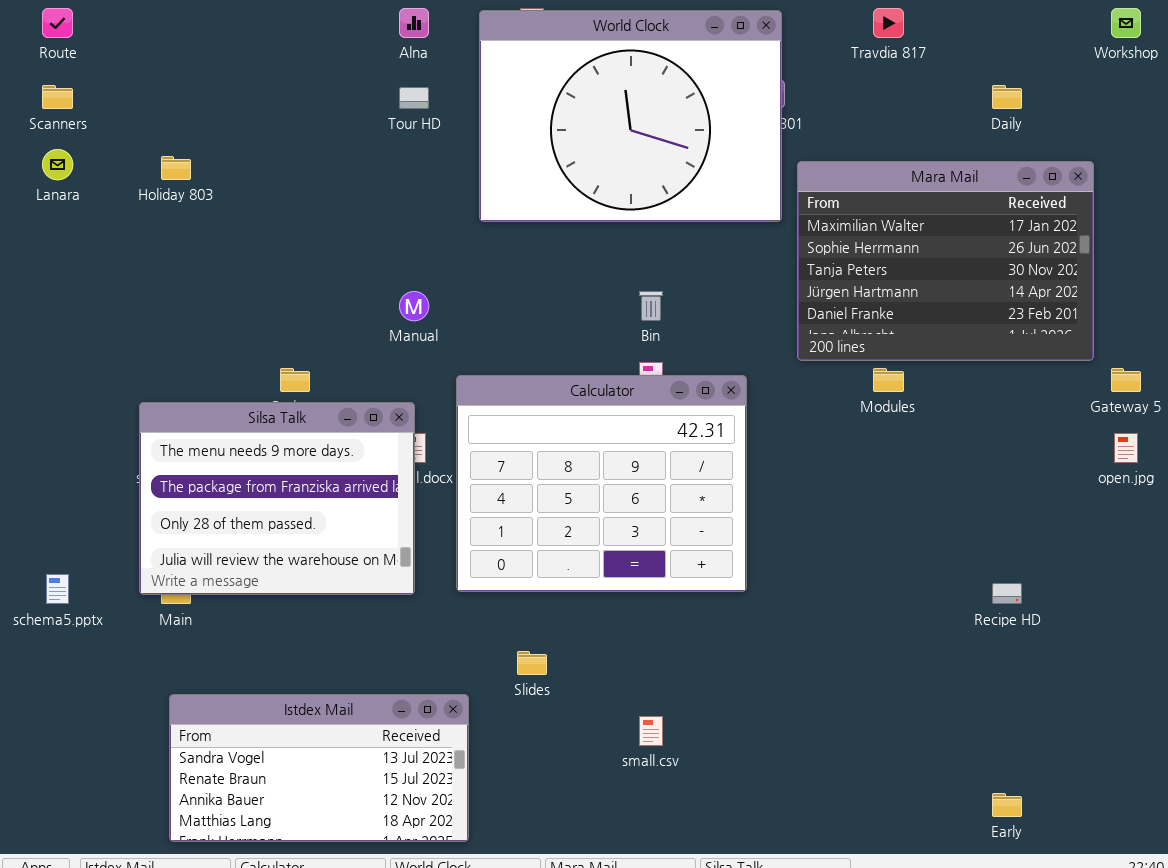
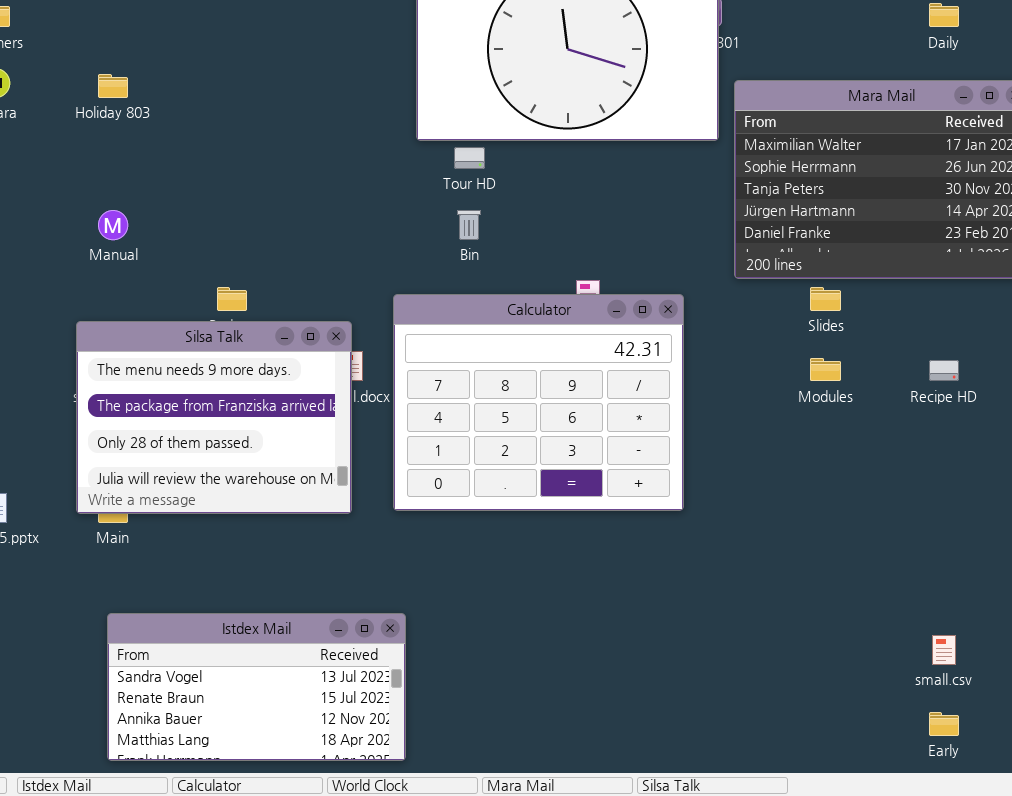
Tour HD: [399,87,429,109] -> [454,147,485,169], moved
Manual: [399,291,429,321] -> [98,210,128,240], moved
Bin: [639,291,663,321] -> [457,210,481,240], moved
Modules: [873,368,904,392] -> [810,358,841,381], moved
Recipe HD: [992,583,1022,604] -> [929,360,959,381], moved
Slides: [517,651,547,675] -> [810,287,841,311], moved
small.csv: [639,716,663,746] -> [932,635,956,665], moved

